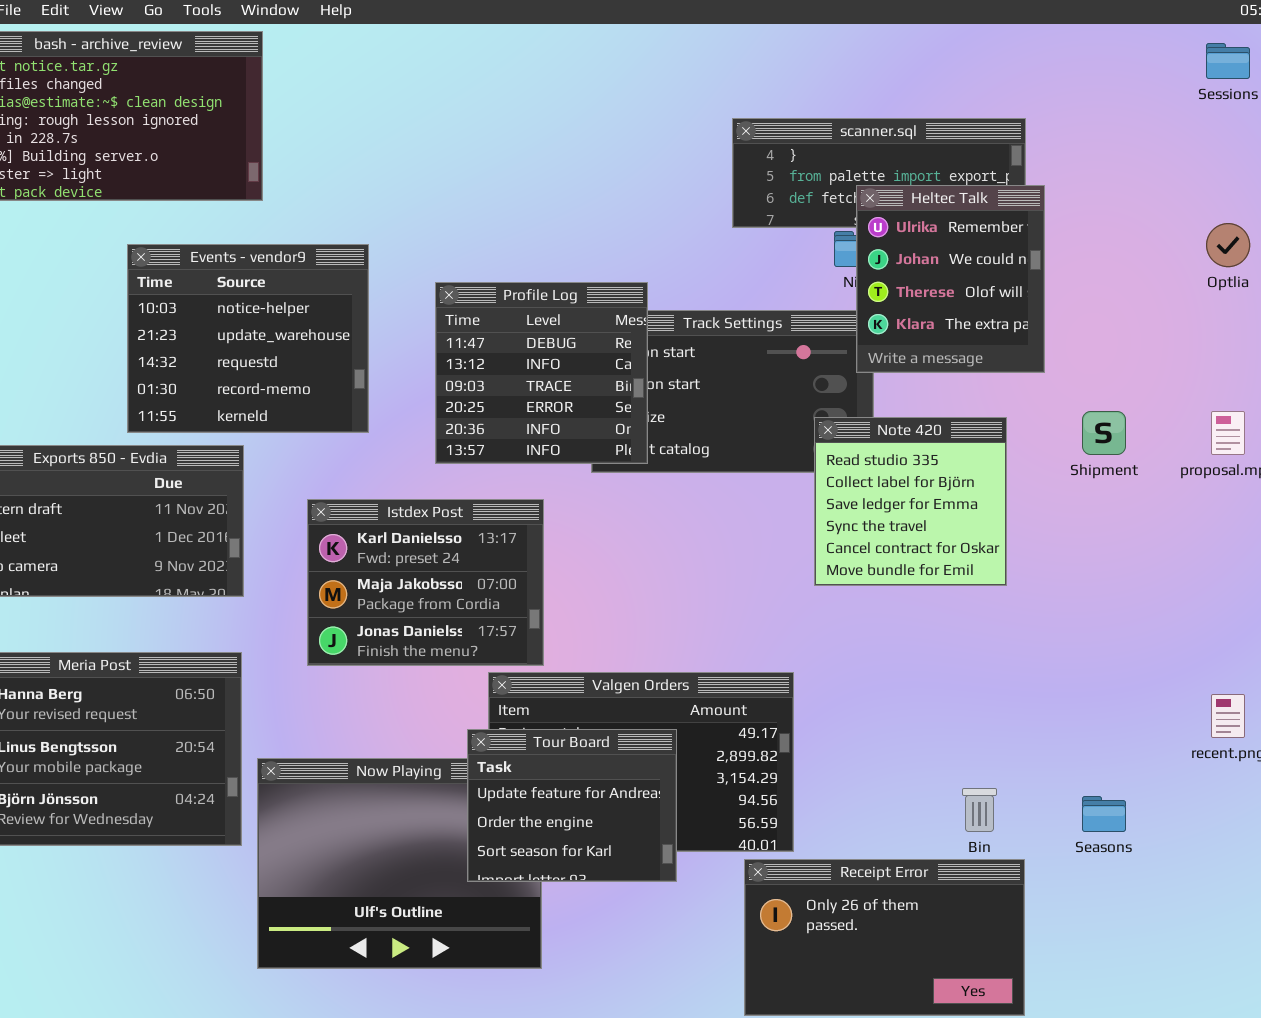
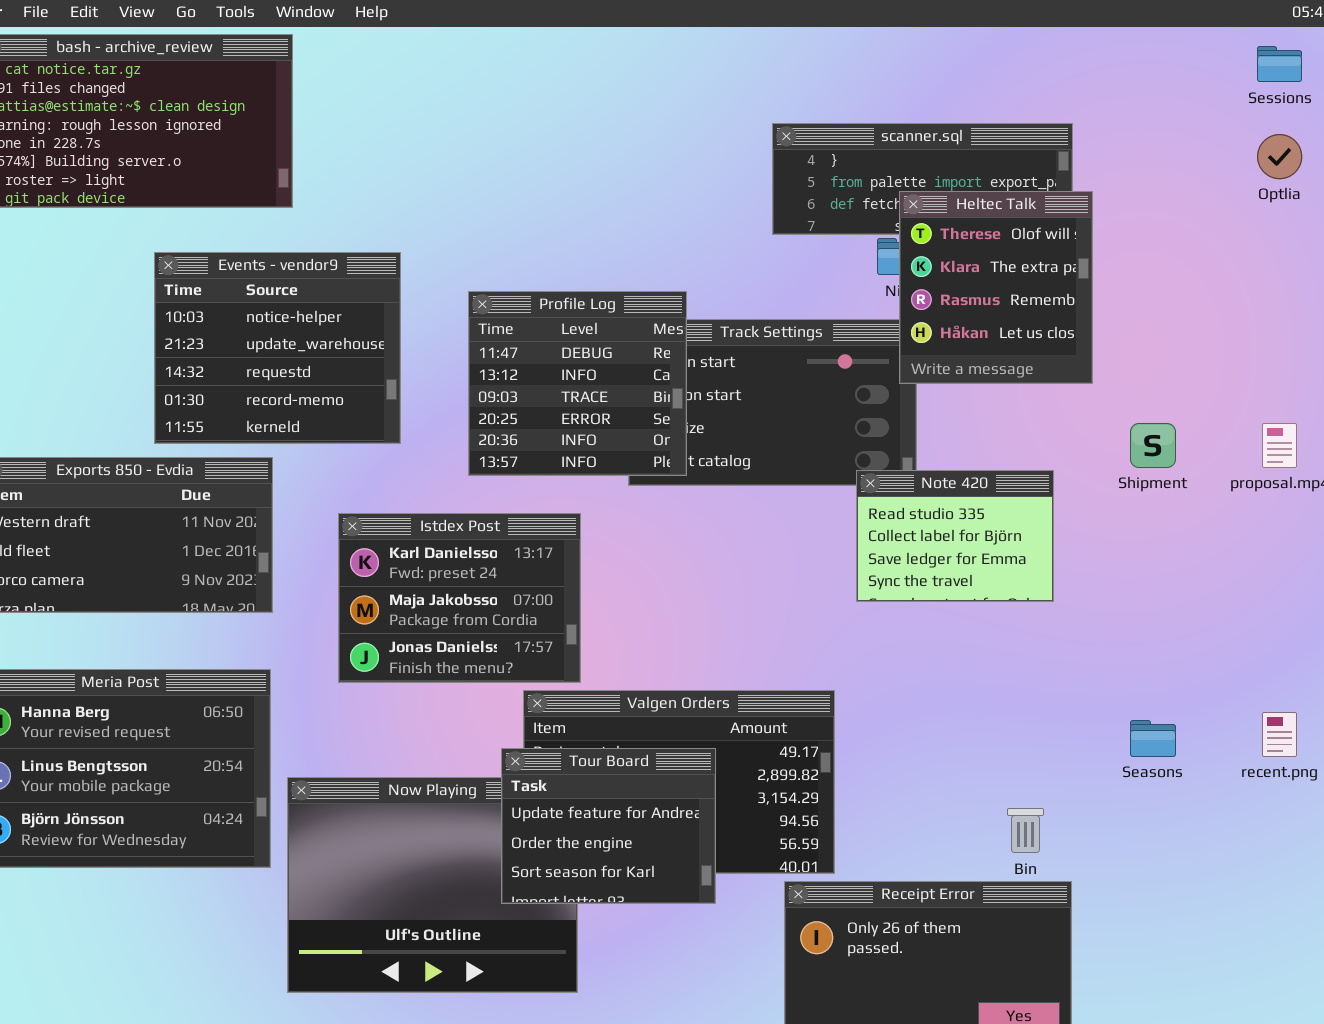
Heltec Talk: [856,185,1045,373] -> [899,191,1093,384], scrolled down 2 rows
Optlia: [1206,223,1250,267] -> [1257,134,1302,179], moved
Note 420: [814,417,1007,586] -> [856,470,1054,602], resized
Seasons: [1082,796,1126,832] -> [1130,720,1176,757], moved

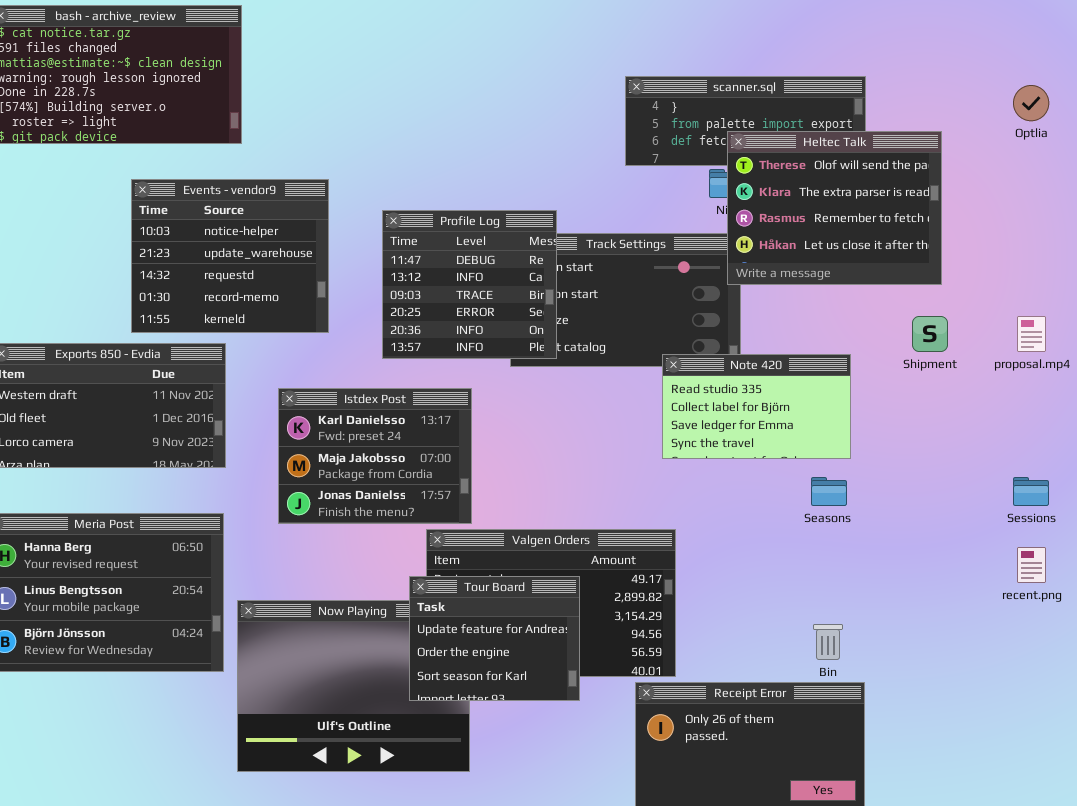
Sessions: [1257,46,1302,82] -> [1013,477,1049,506], moved
Heltec Talk: [899,191,1093,384] -> [727,131,942,285], resized
Note 420: [856,470,1054,602] -> [662,354,851,459], resized
Seasons: [1130,720,1176,757] -> [811,477,847,506], moved

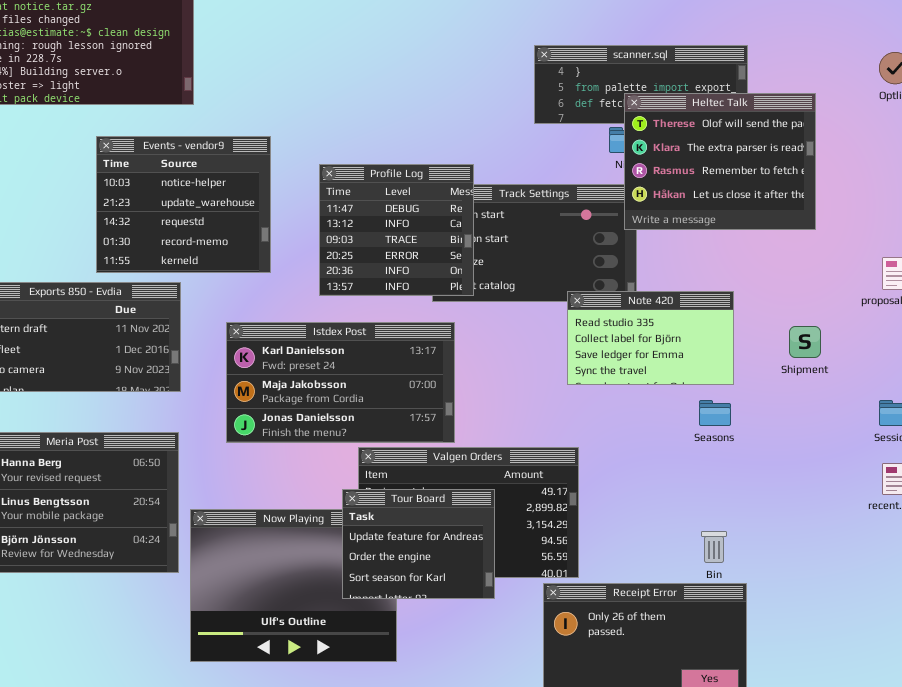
Shipment: [912,316,948,352] -> [789,326,821,358], moved
Istdex Post: [278,388,472,524] -> [226,322,455,443], resized

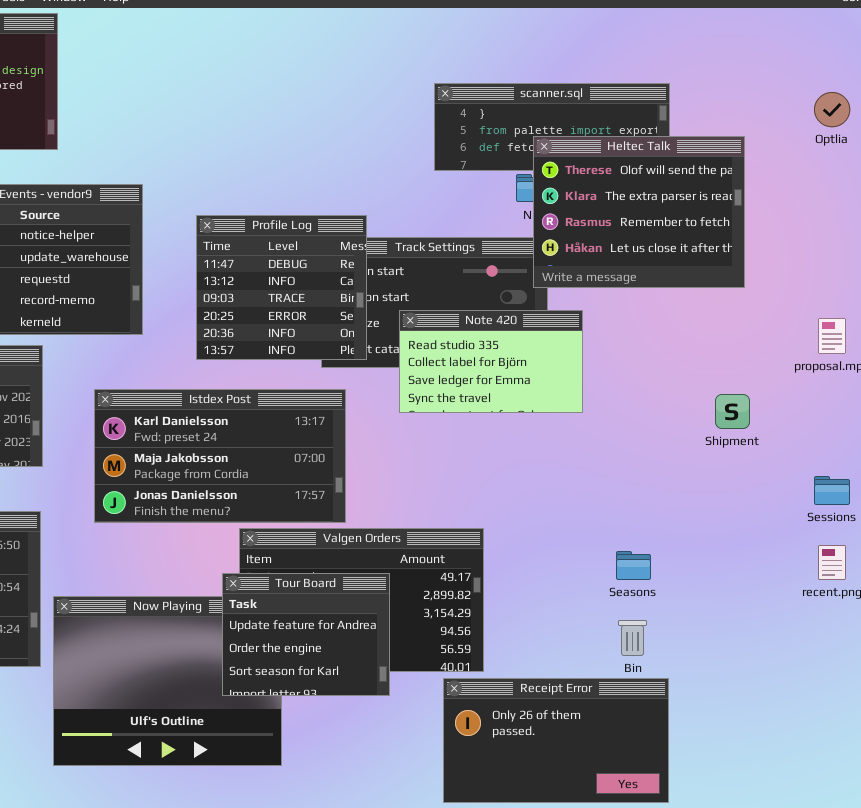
Note 420: [567,291,734,385] -> [399,310,583,413], moved
Seasons: [699,400,731,426] -> [616,551,651,580], moved

